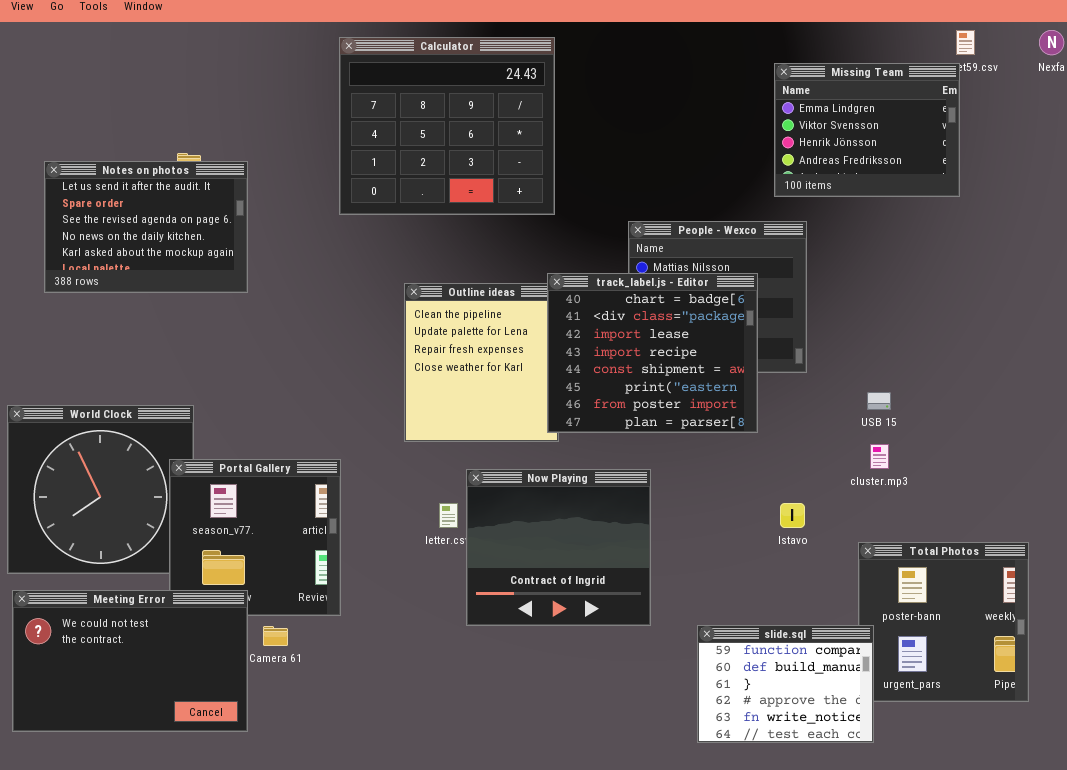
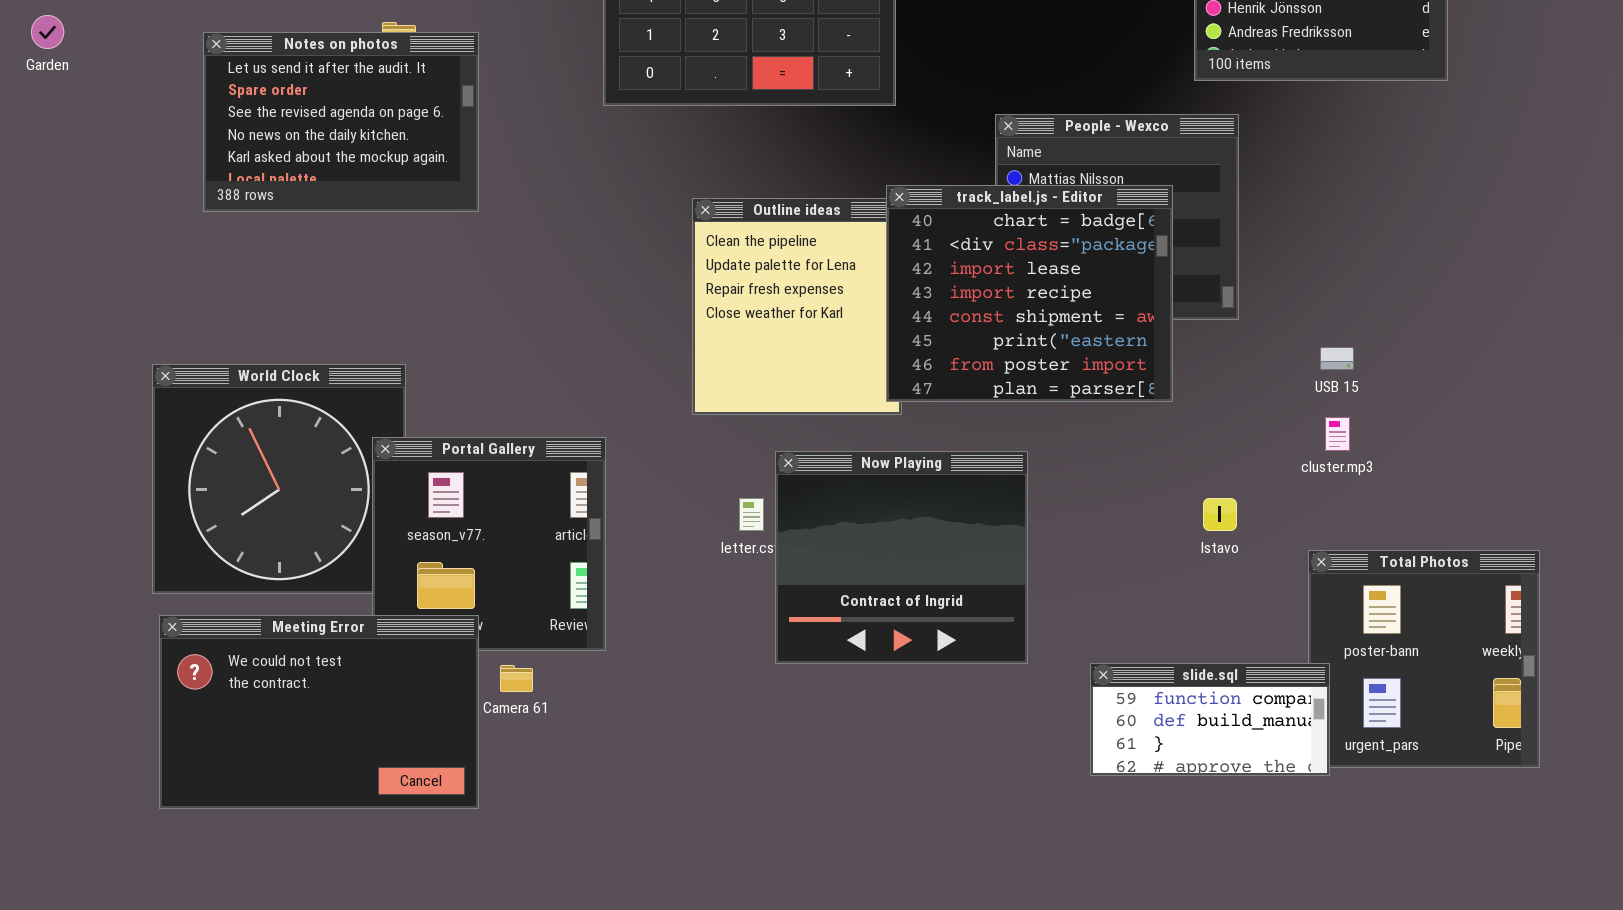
slide.sql: [697,625,874,743] -> [1090,663,1330,776], resized

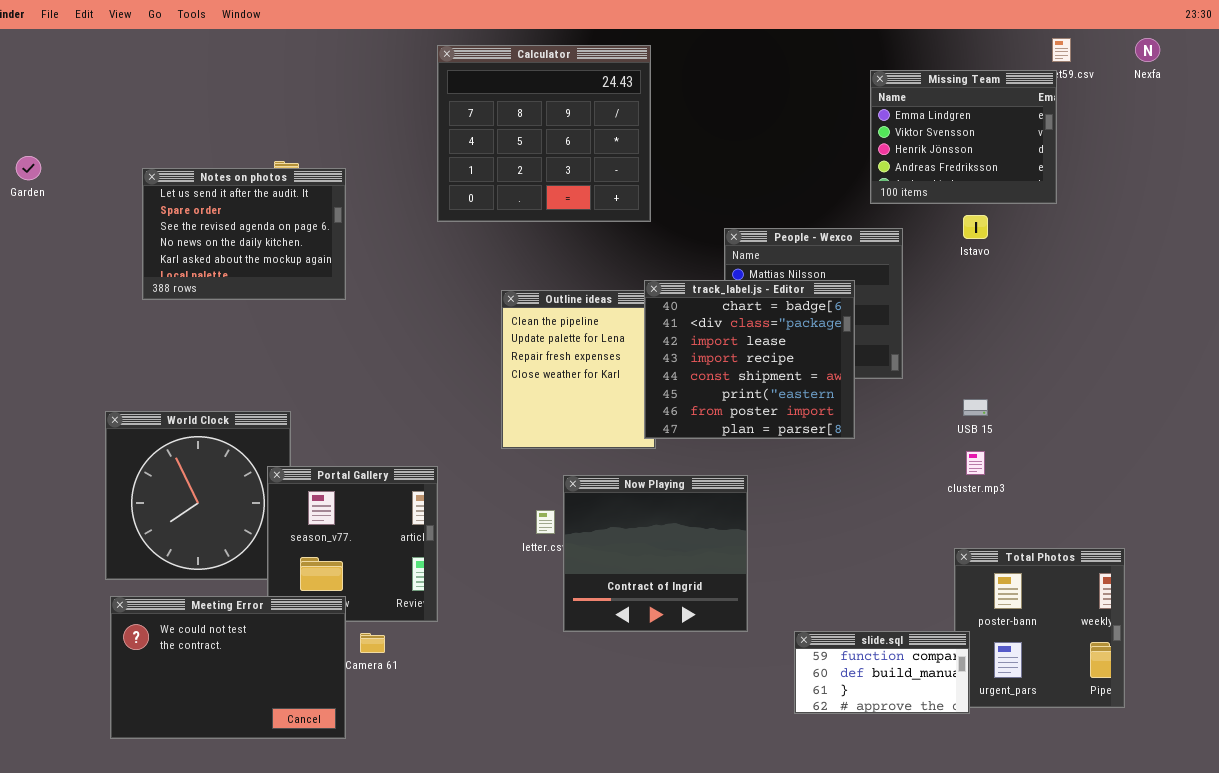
Istavo: [1203,498,1237,531] -> [963,215,988,239], moved

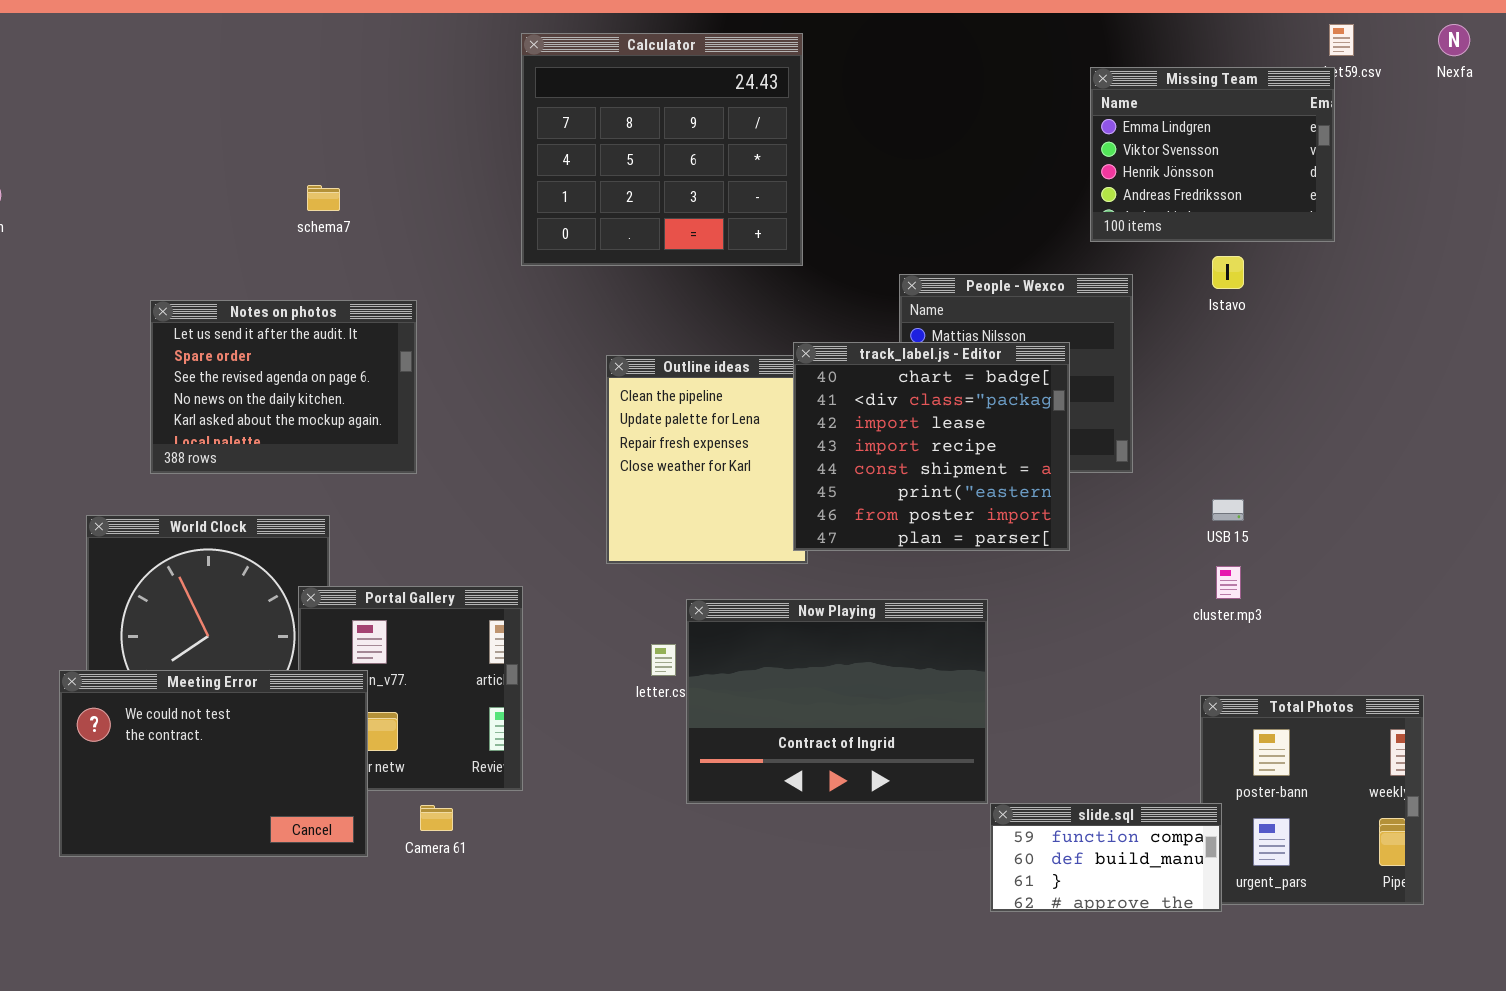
Notes on photos: [142,168,346,300] -> [150,300,417,474], moved
Now Playing: [563,475,748,632] -> [686,599,988,804], resized
Meeting Error: [110,596,346,739] -> [59,670,368,857], moved

